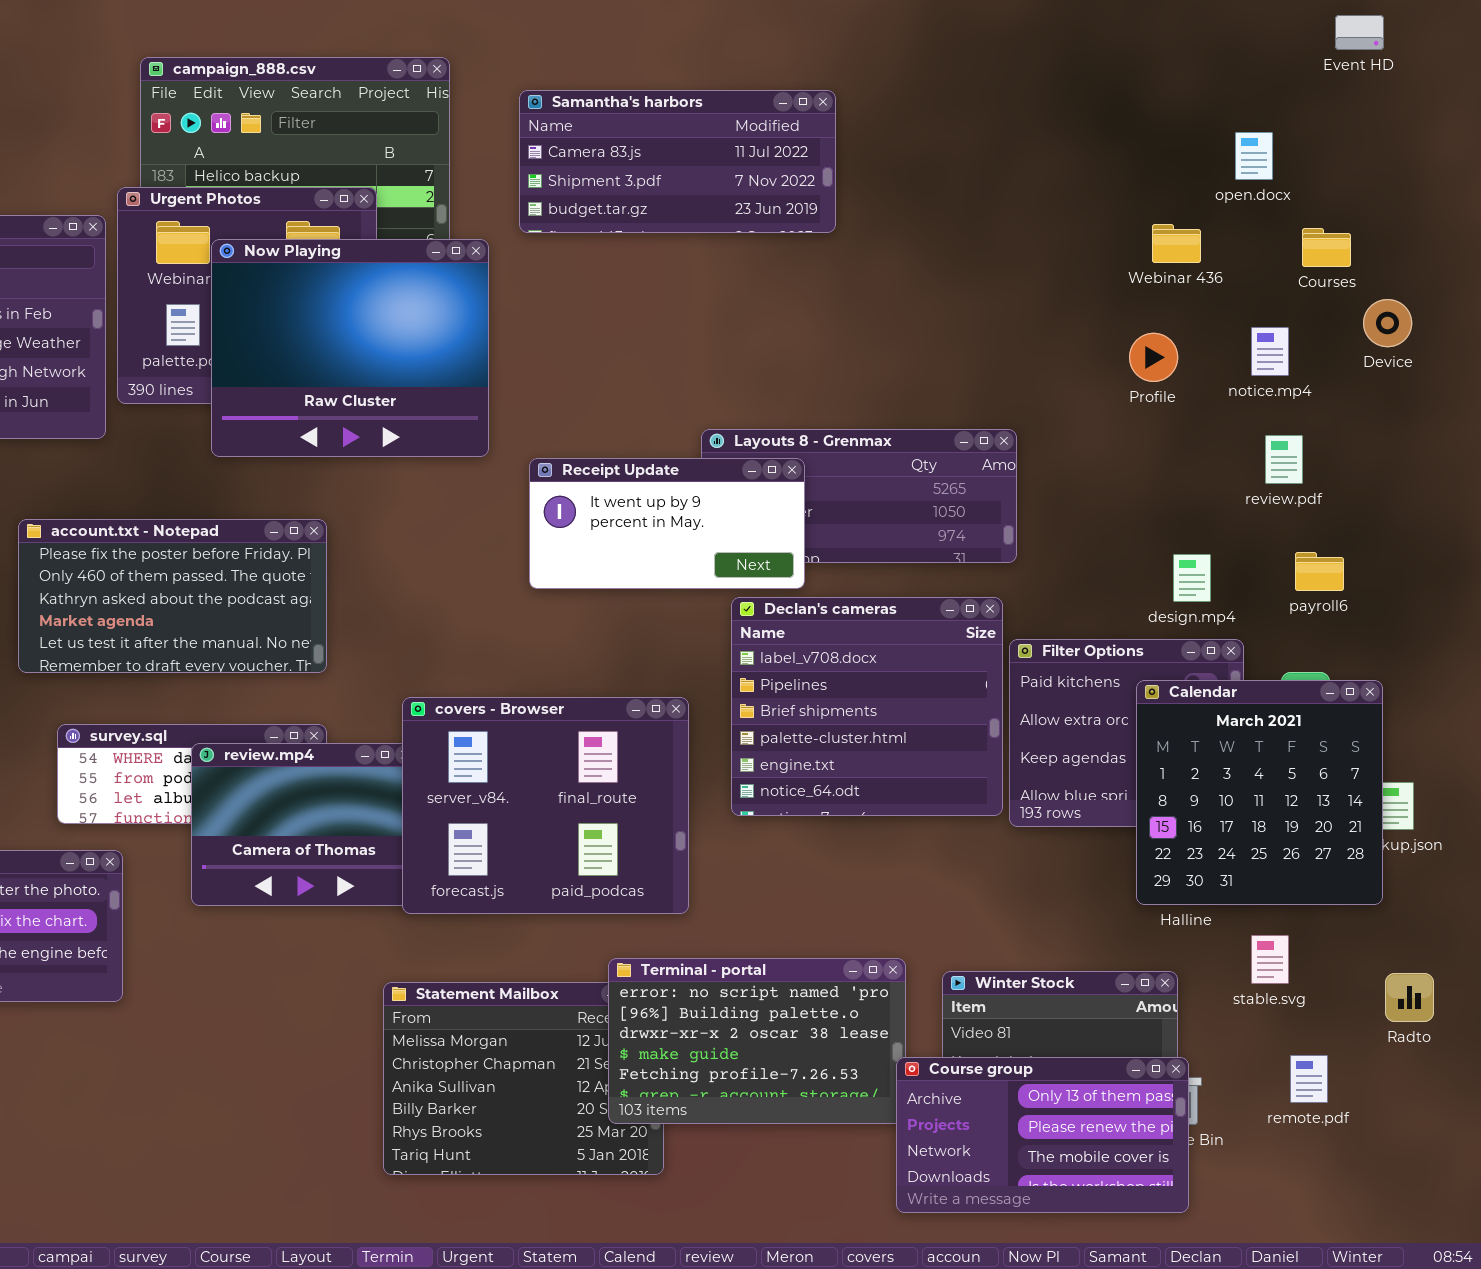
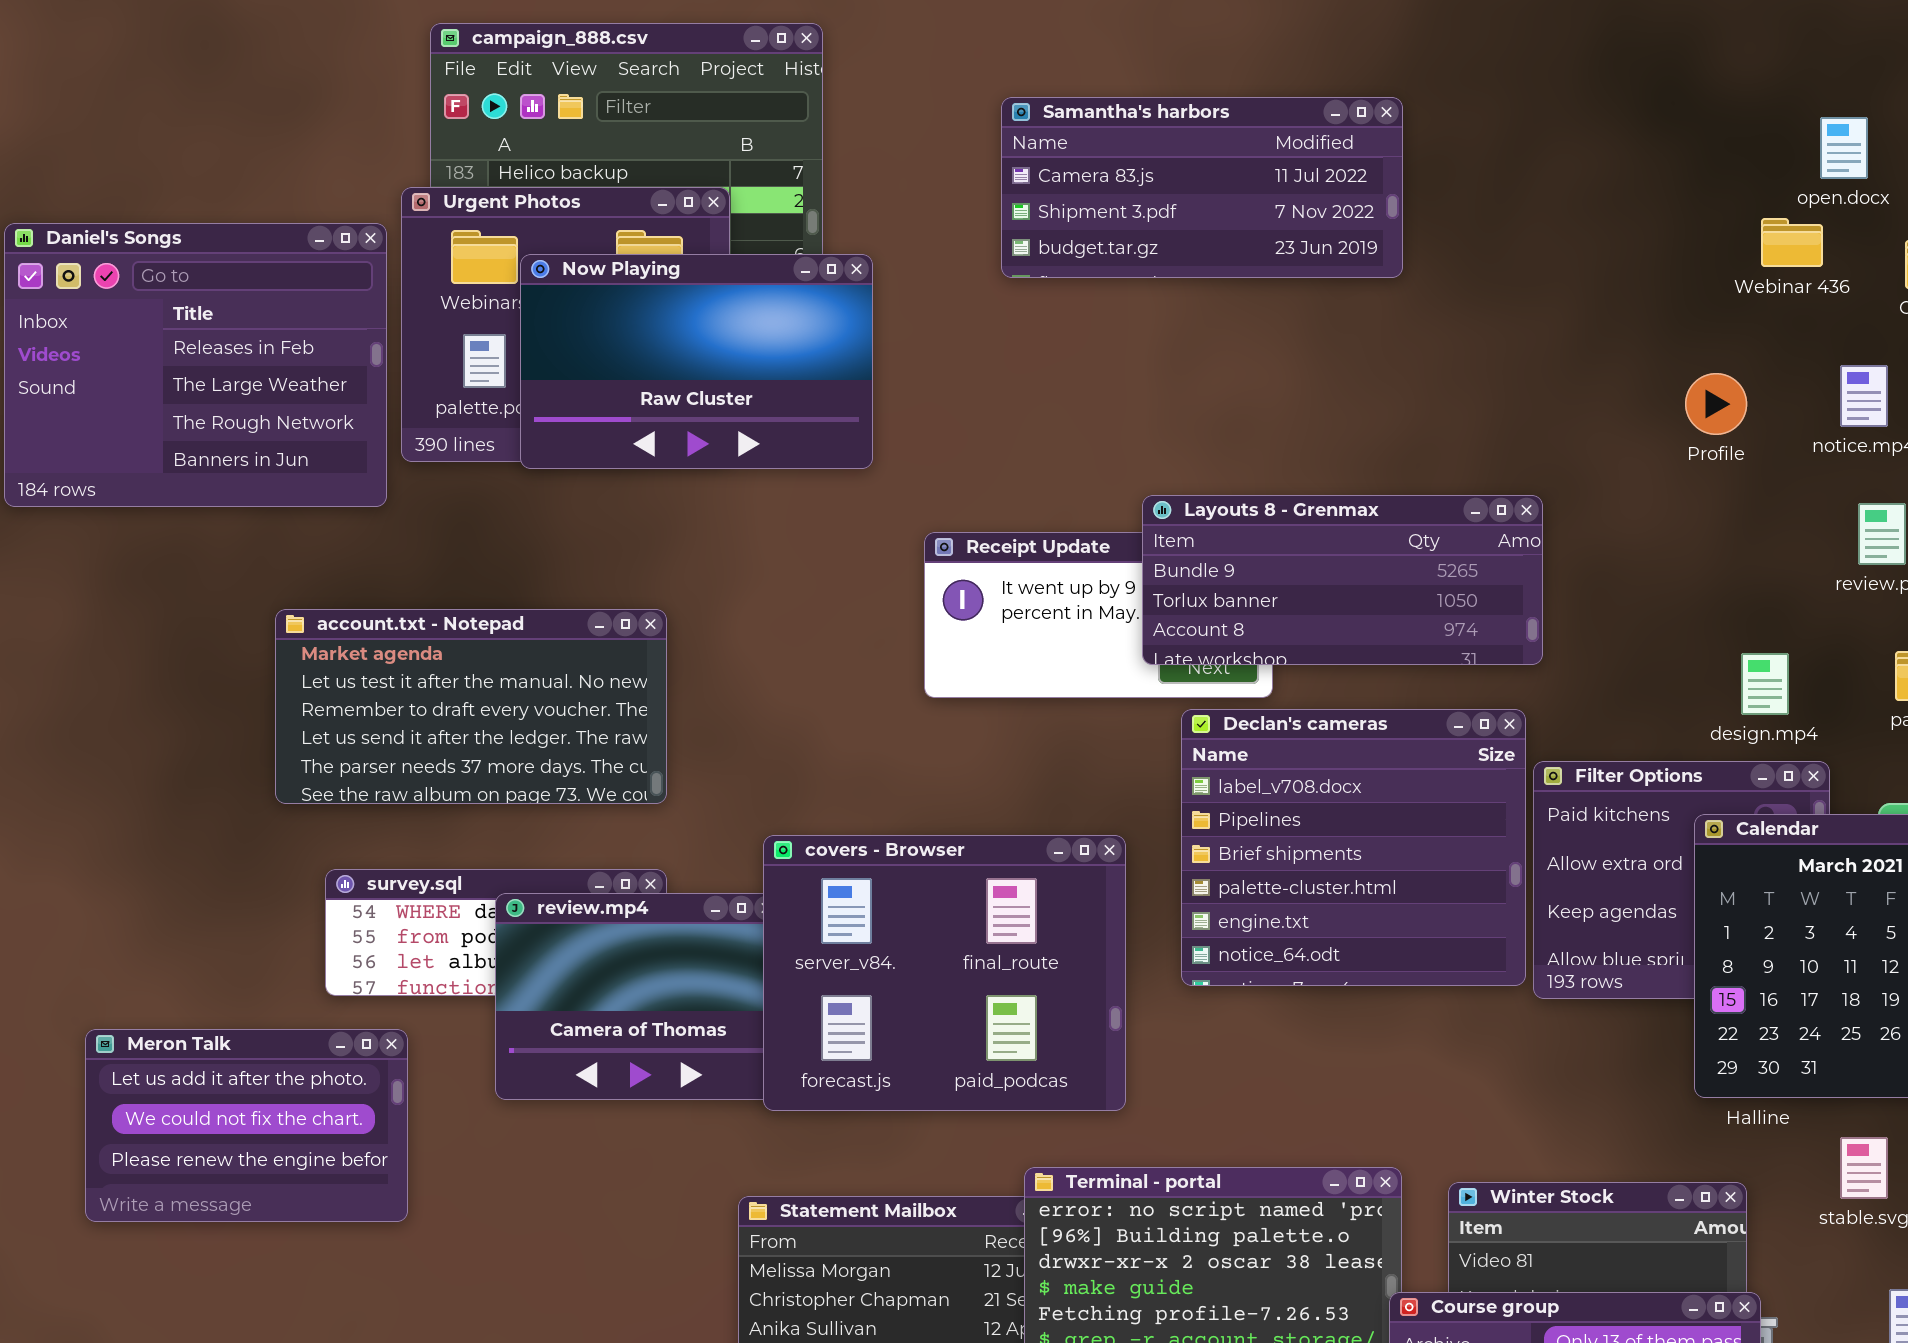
Samantha's harbors: [519,90,836,233] -> [1001,97,1403,278], moved
Webinar 436: [1152,224,1201,263] -> [1761,218,1823,267], moved
Now Playing: [211,239,489,457] -> [520,254,873,469], resized
Layouts 8 - Grenmax: [701,429,1017,563] -> [1142,495,1543,665], raised
account.txt - Notepad: [18,519,327,673] -> [275,609,667,804], scrolled down 3 rows

